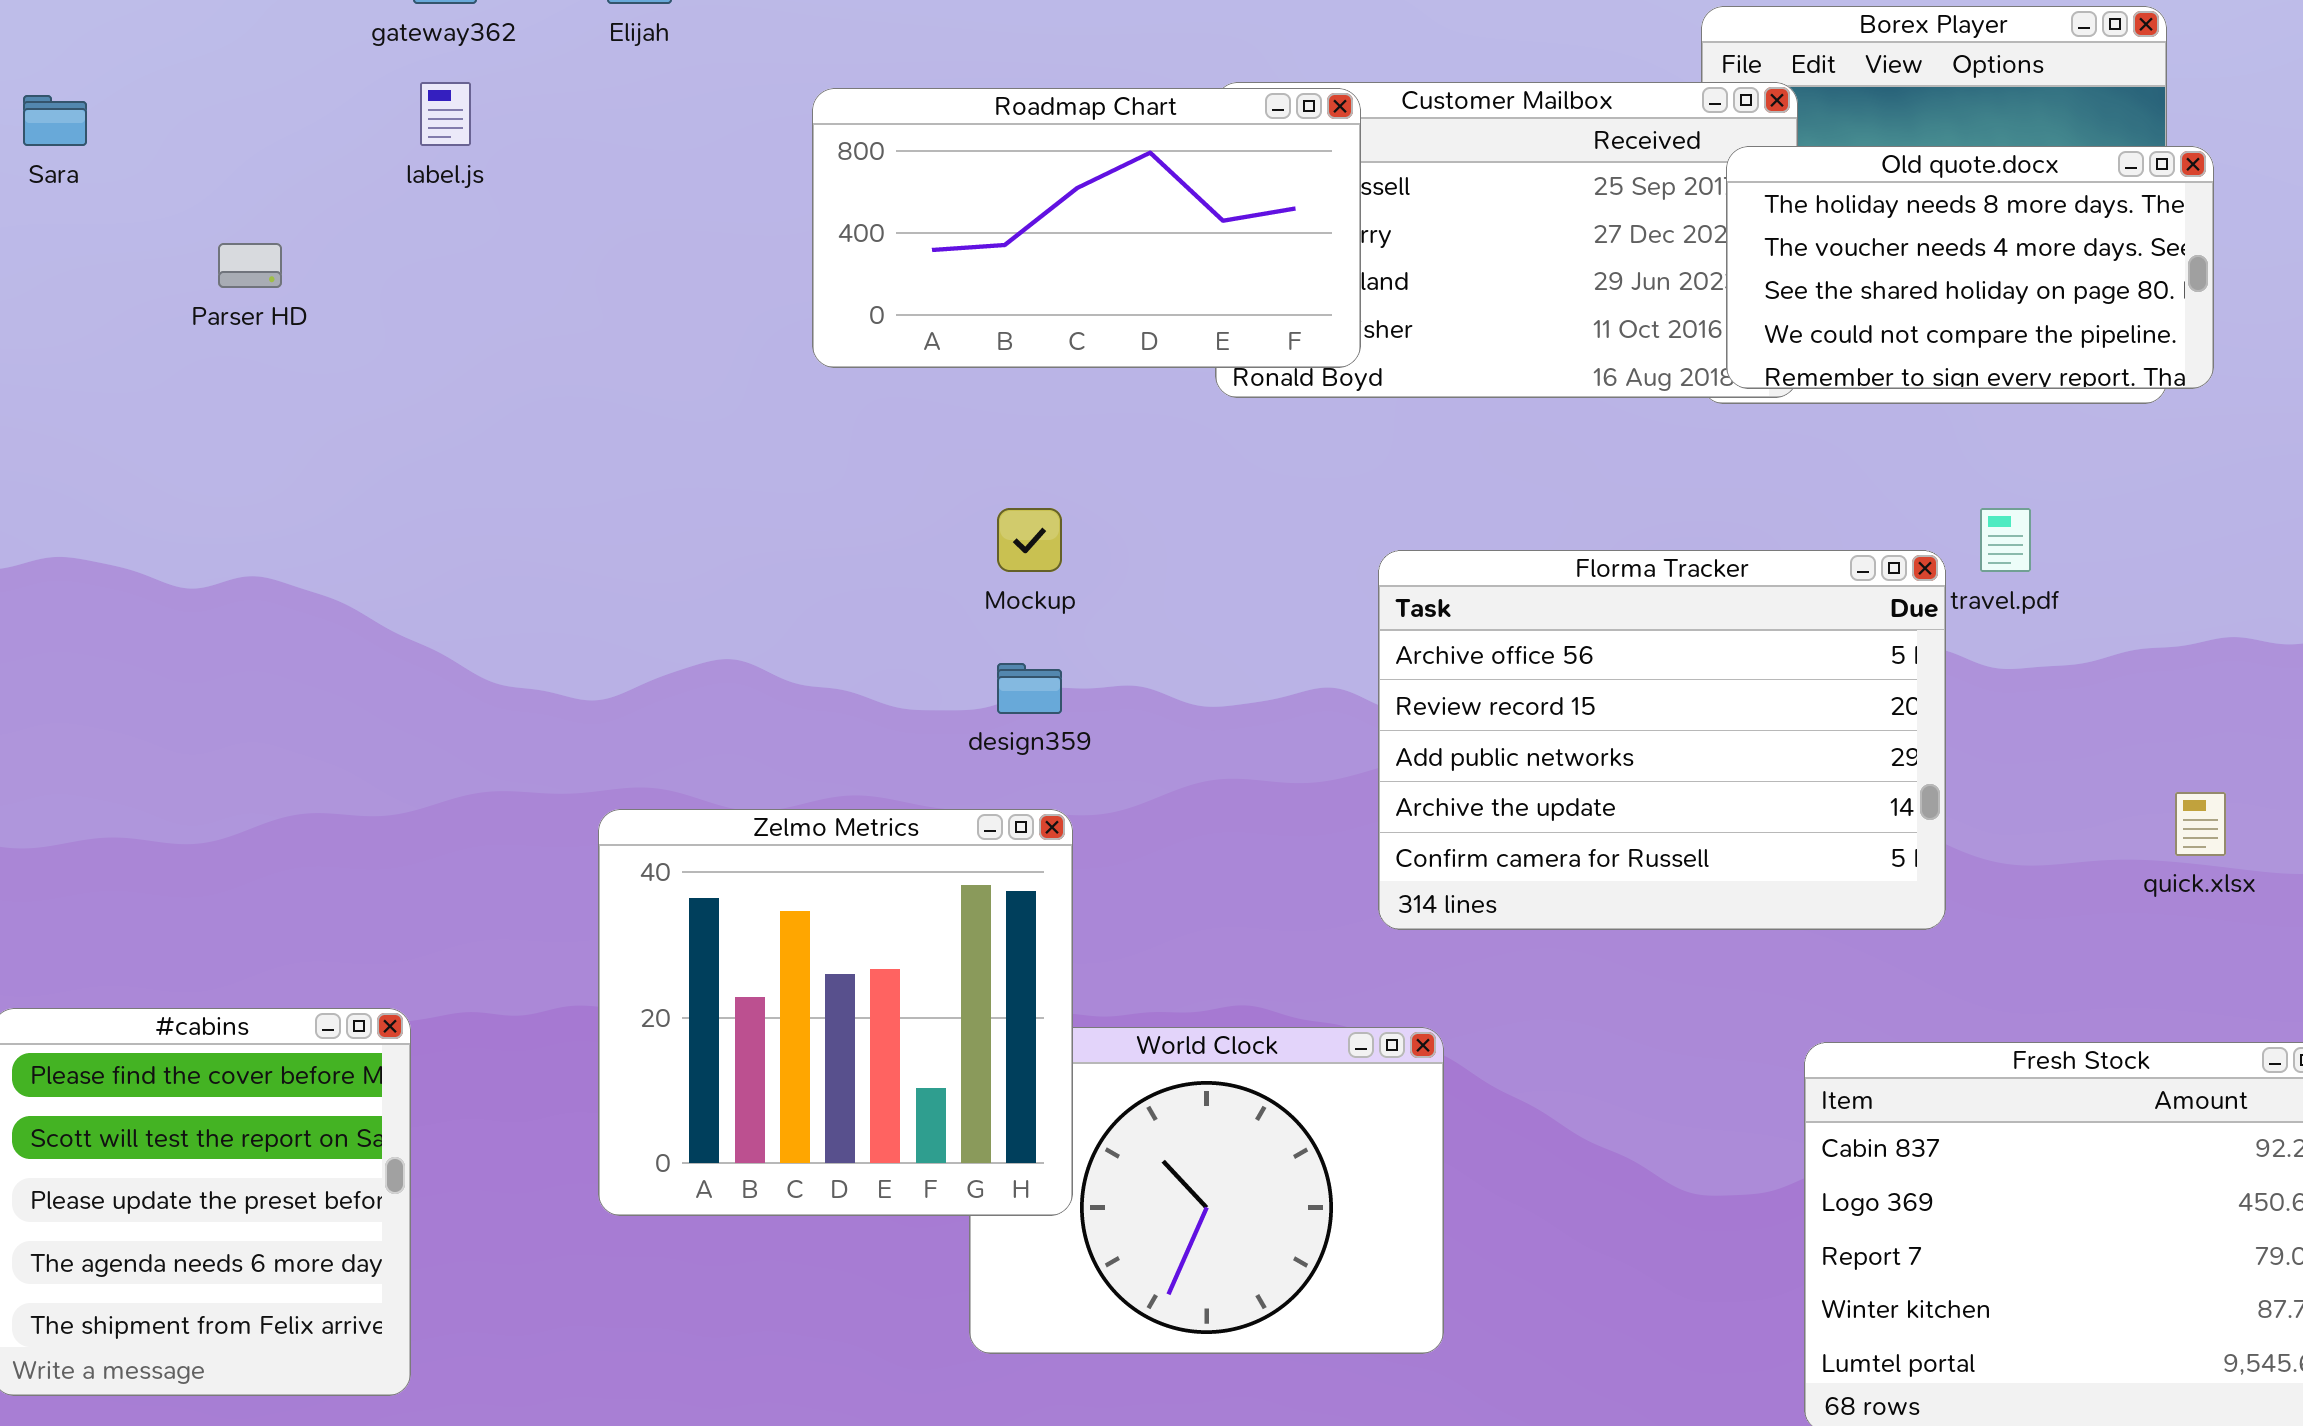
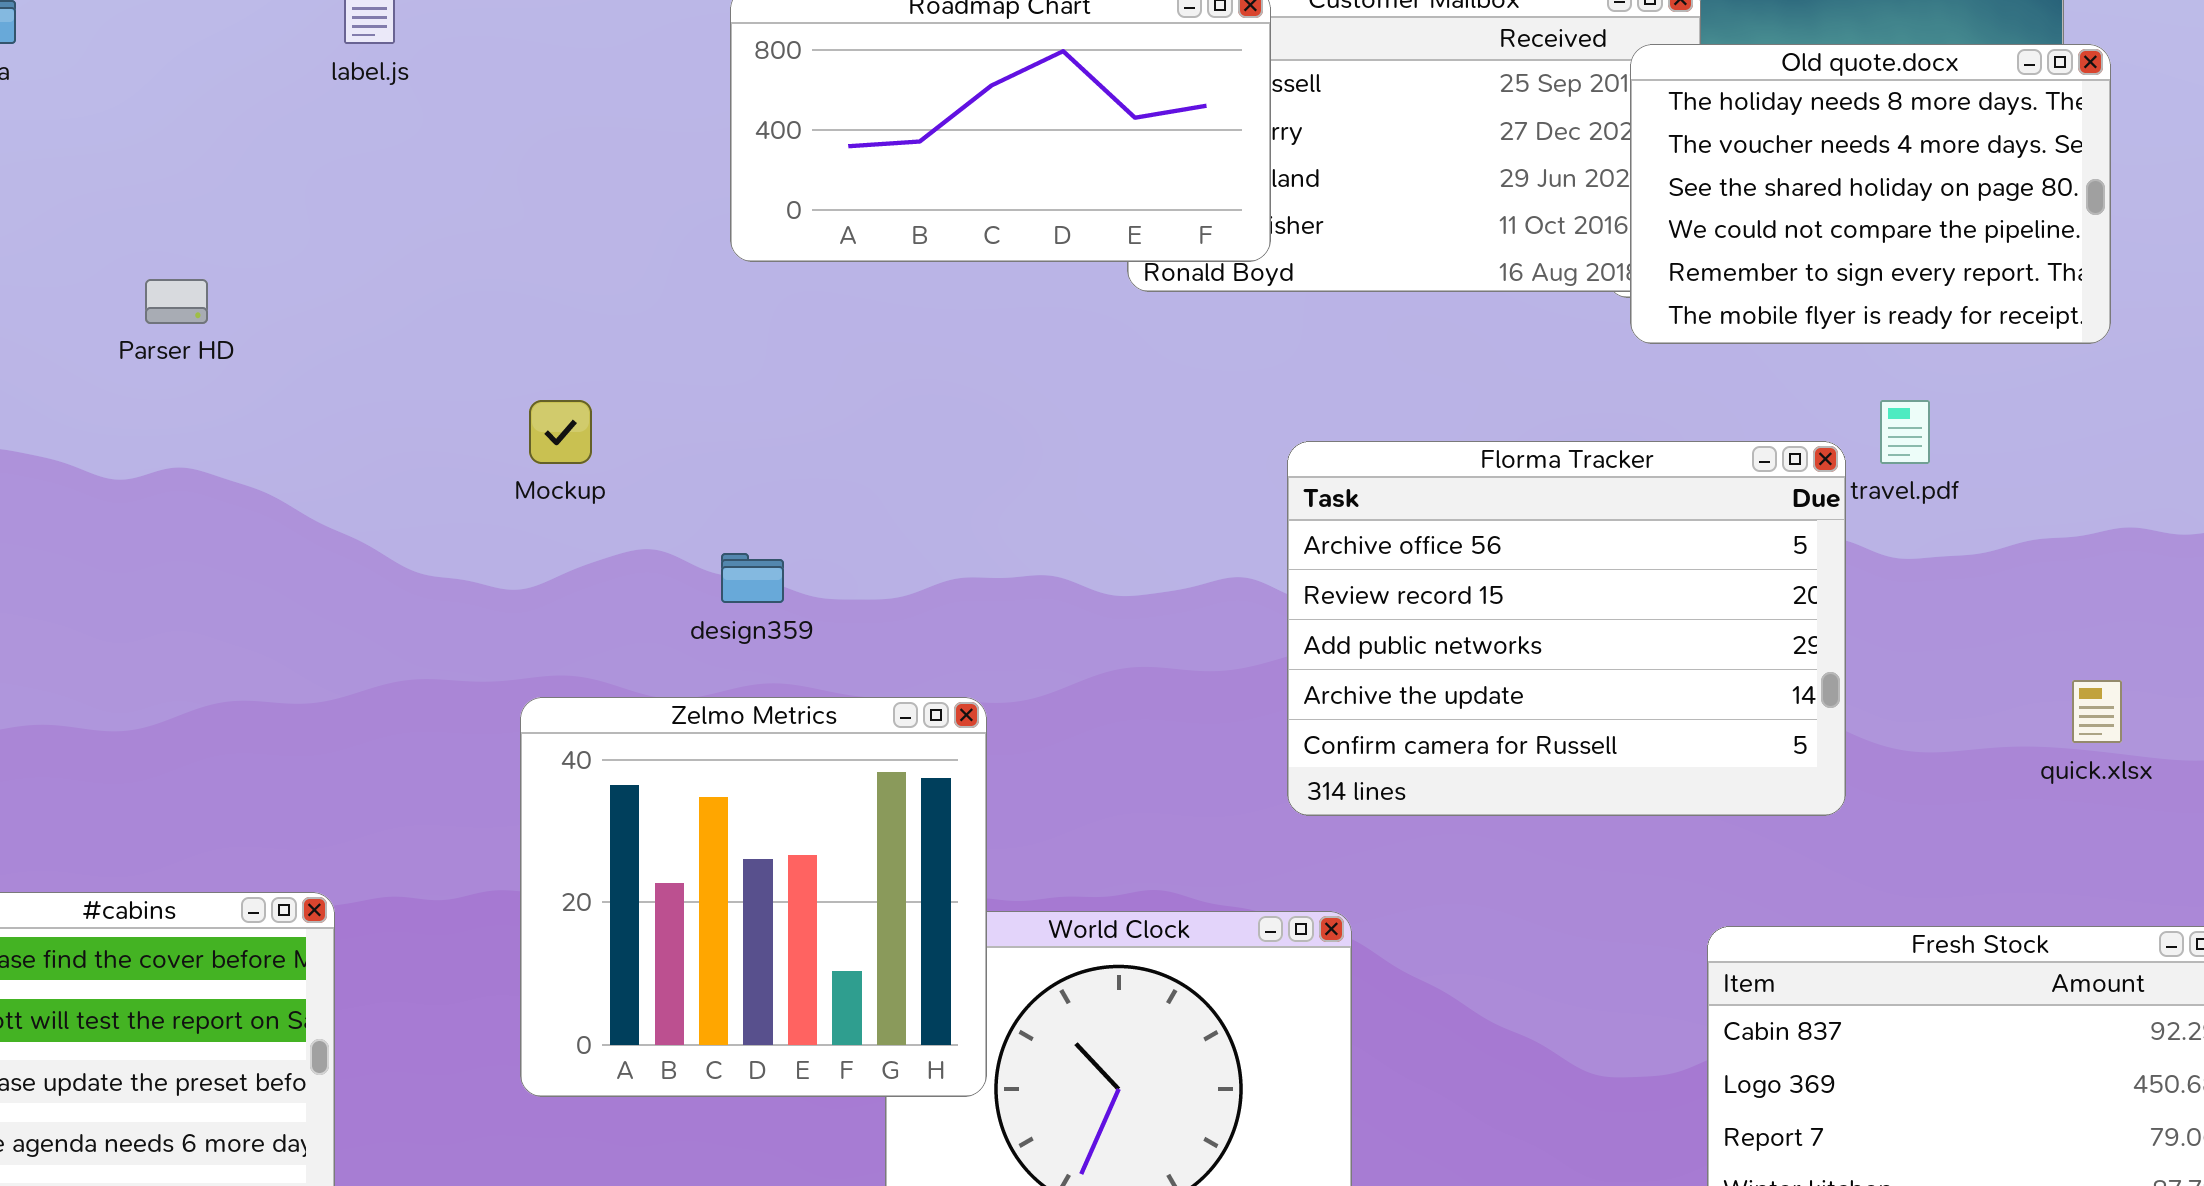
Old quote.docx: [1726,146,2214,389] -> [1630,44,2111,344], resized
Parser HD: [218,243,282,288] -> [145,279,208,324], moved
Mockup: [997,508,1062,572] -> [529,400,592,464], moved
design359: [997,663,1062,714] -> [721,553,784,603], moved

